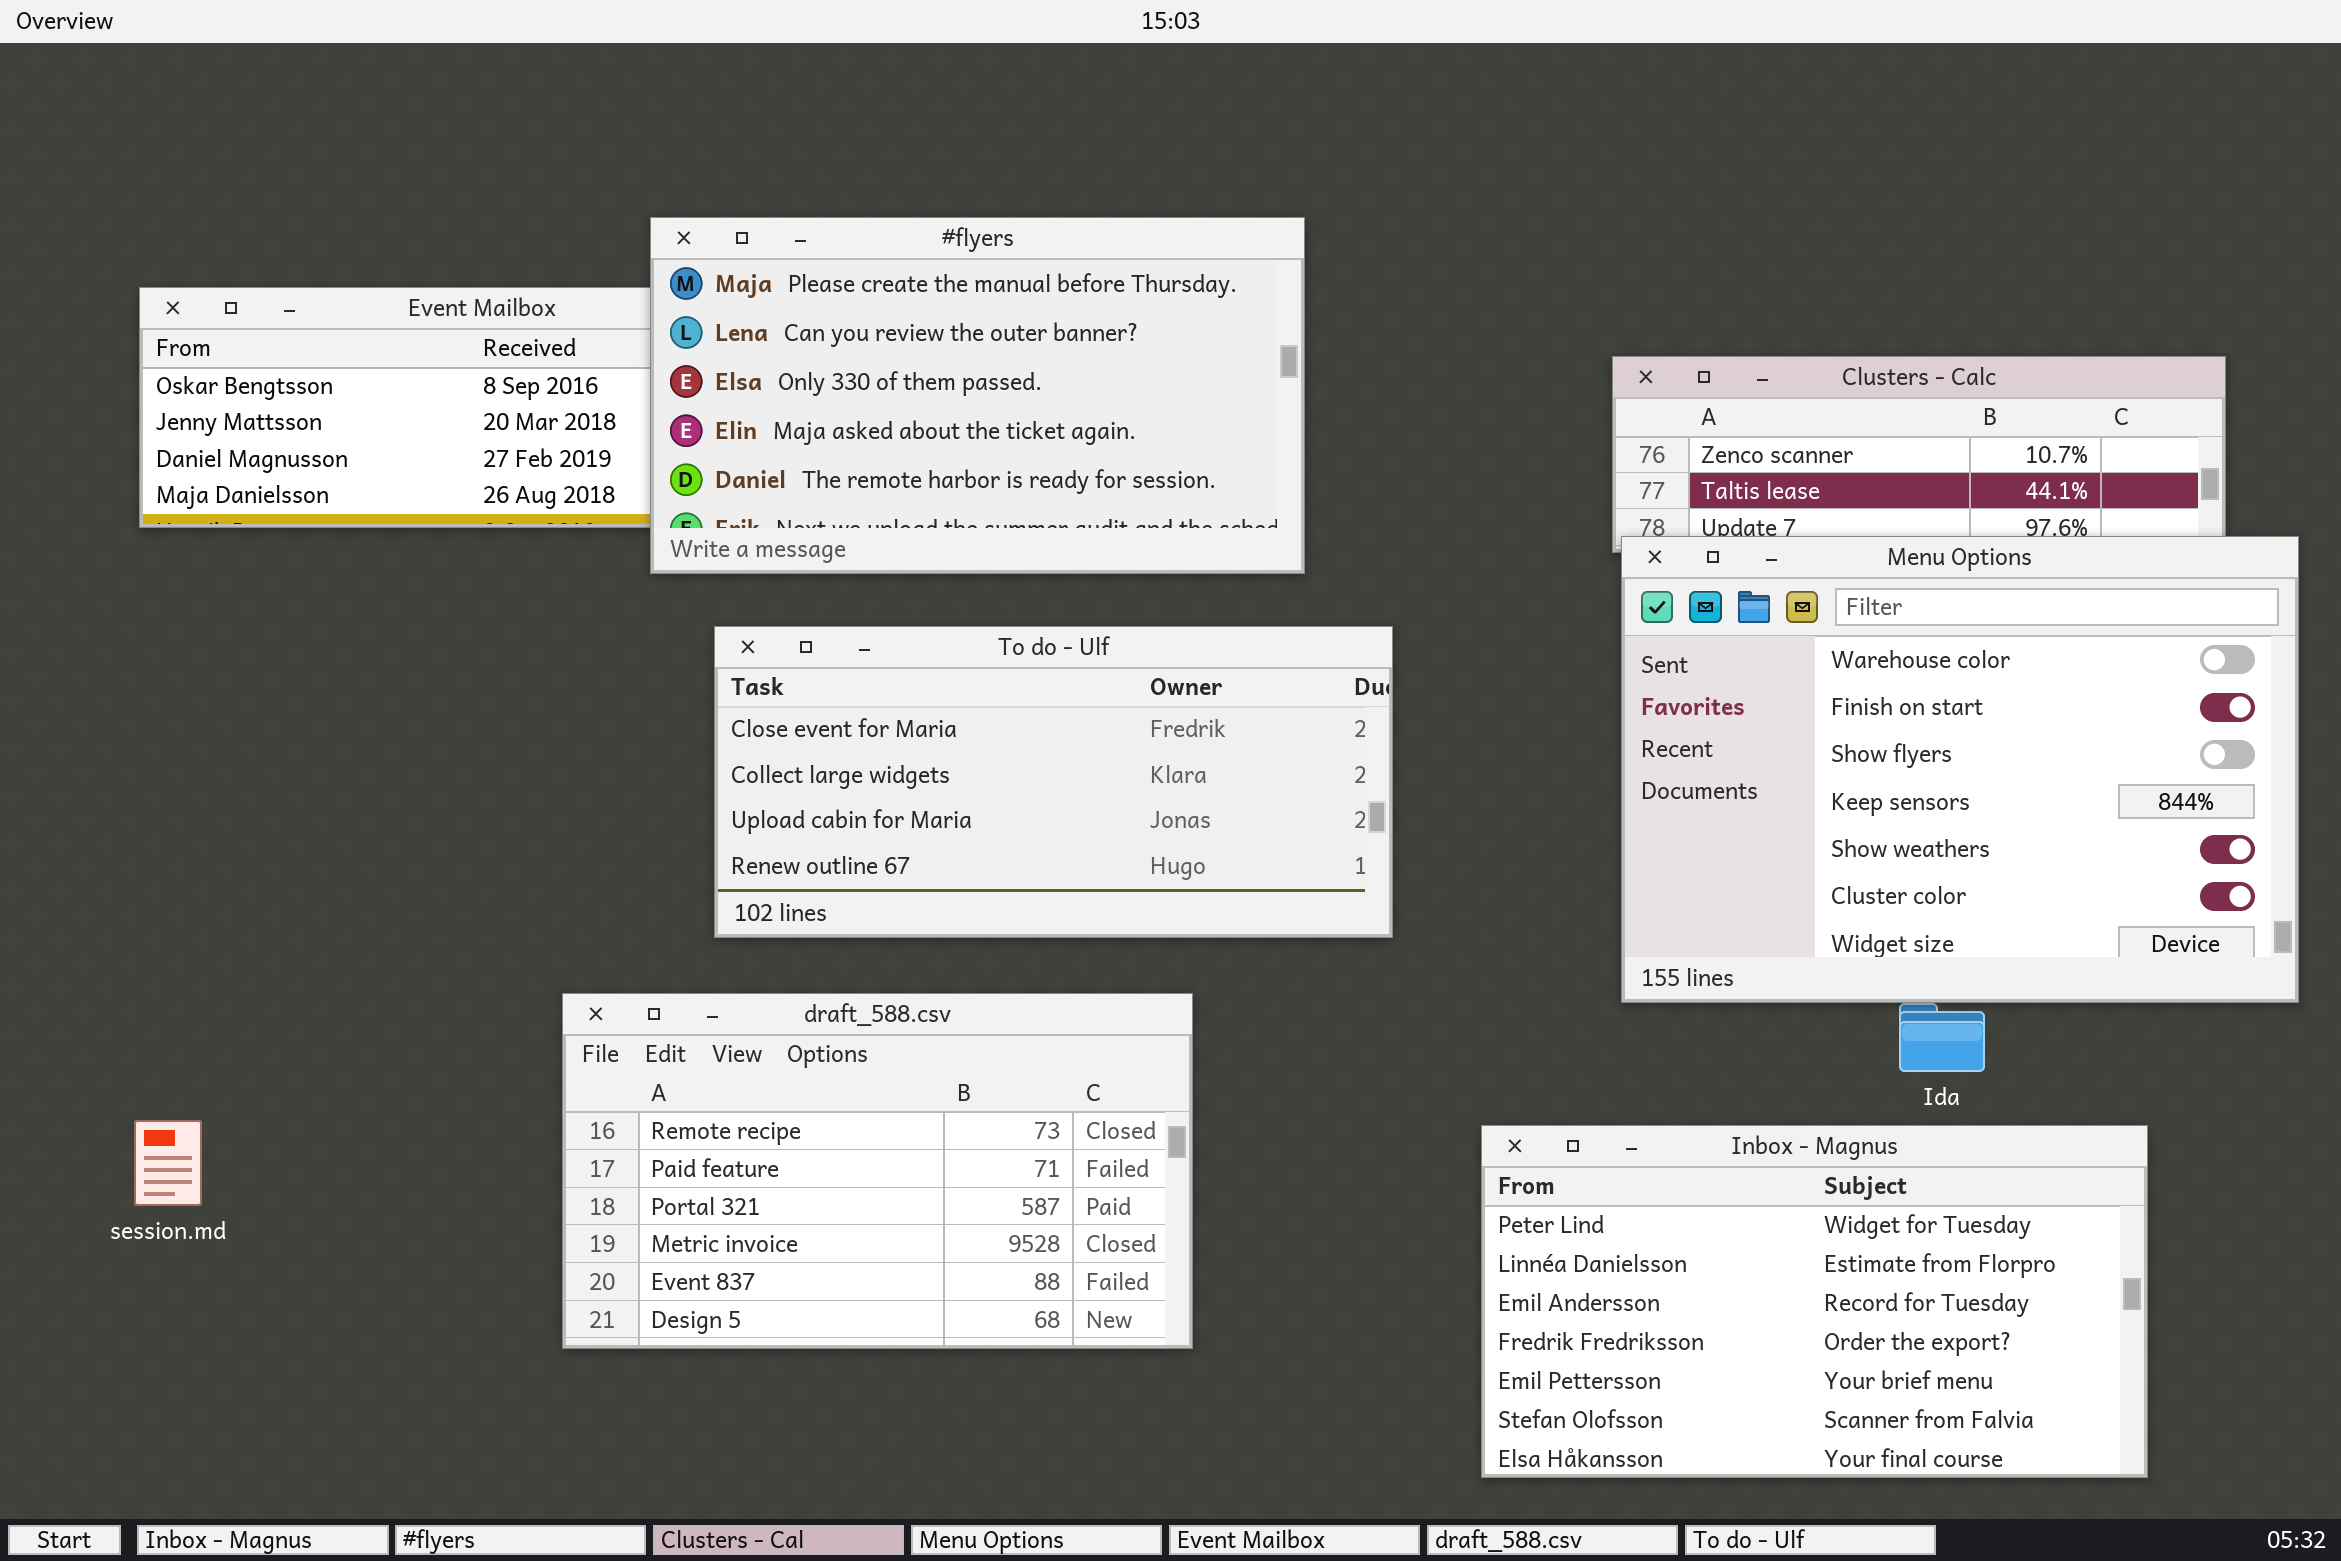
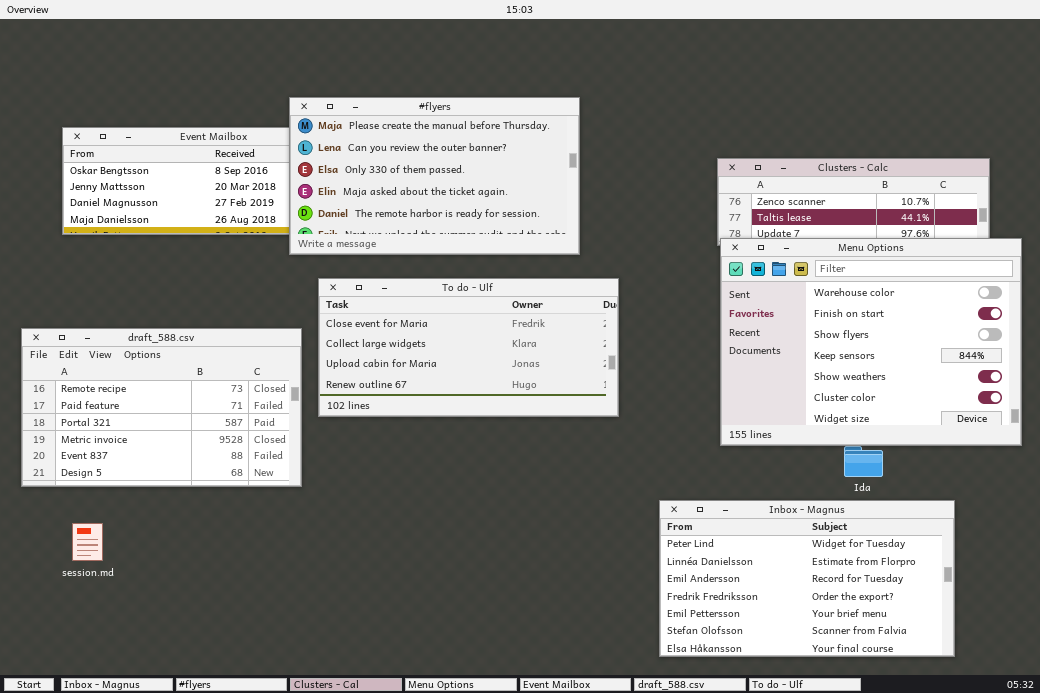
draft_588.csv: [562,993,1193,1349] -> [21,328,302,487], moved
session.md: [134,1120,202,1206] -> [72,523,103,561], moved

